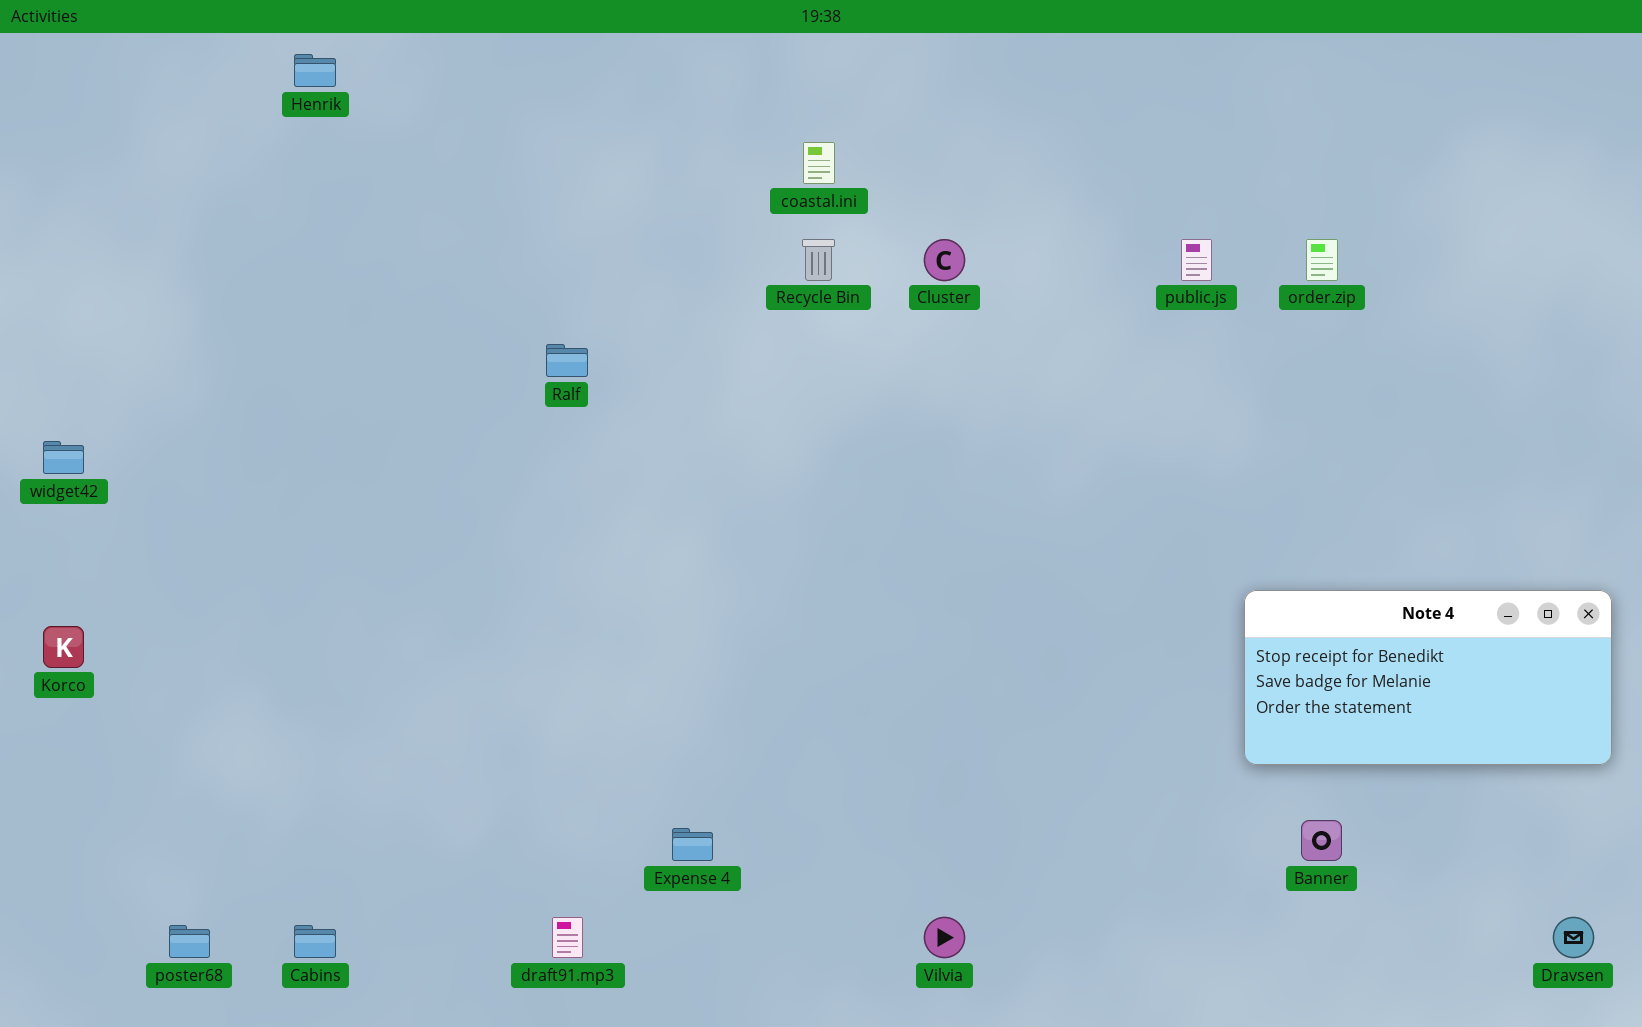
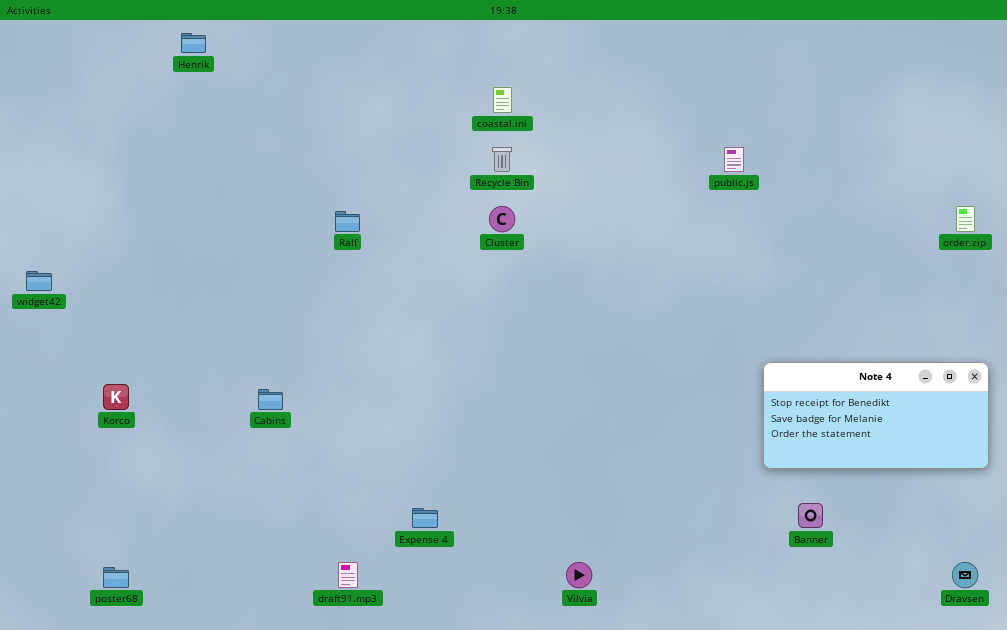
Cluster: [924,239,965,281] -> [489,206,515,232], moved
order.zip: [1306,239,1338,281] -> [956,206,975,232], moved
Korco: [43,626,84,668] -> [103,384,129,410], moved
Cabins: [294,925,336,958] -> [258,389,283,410], moved

